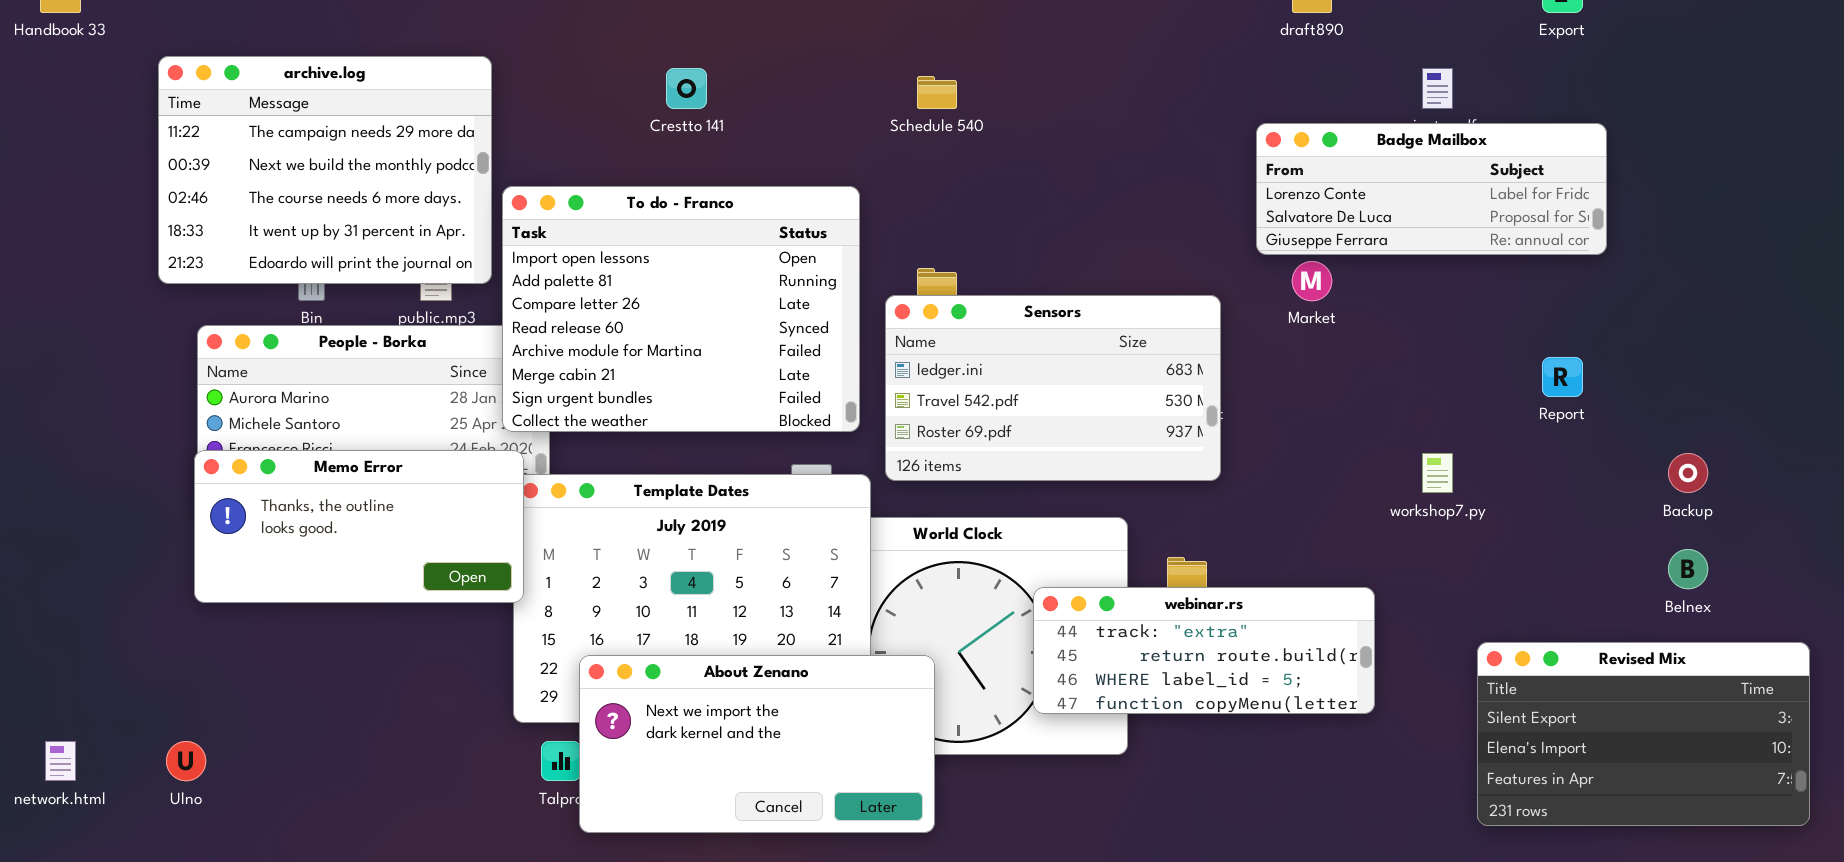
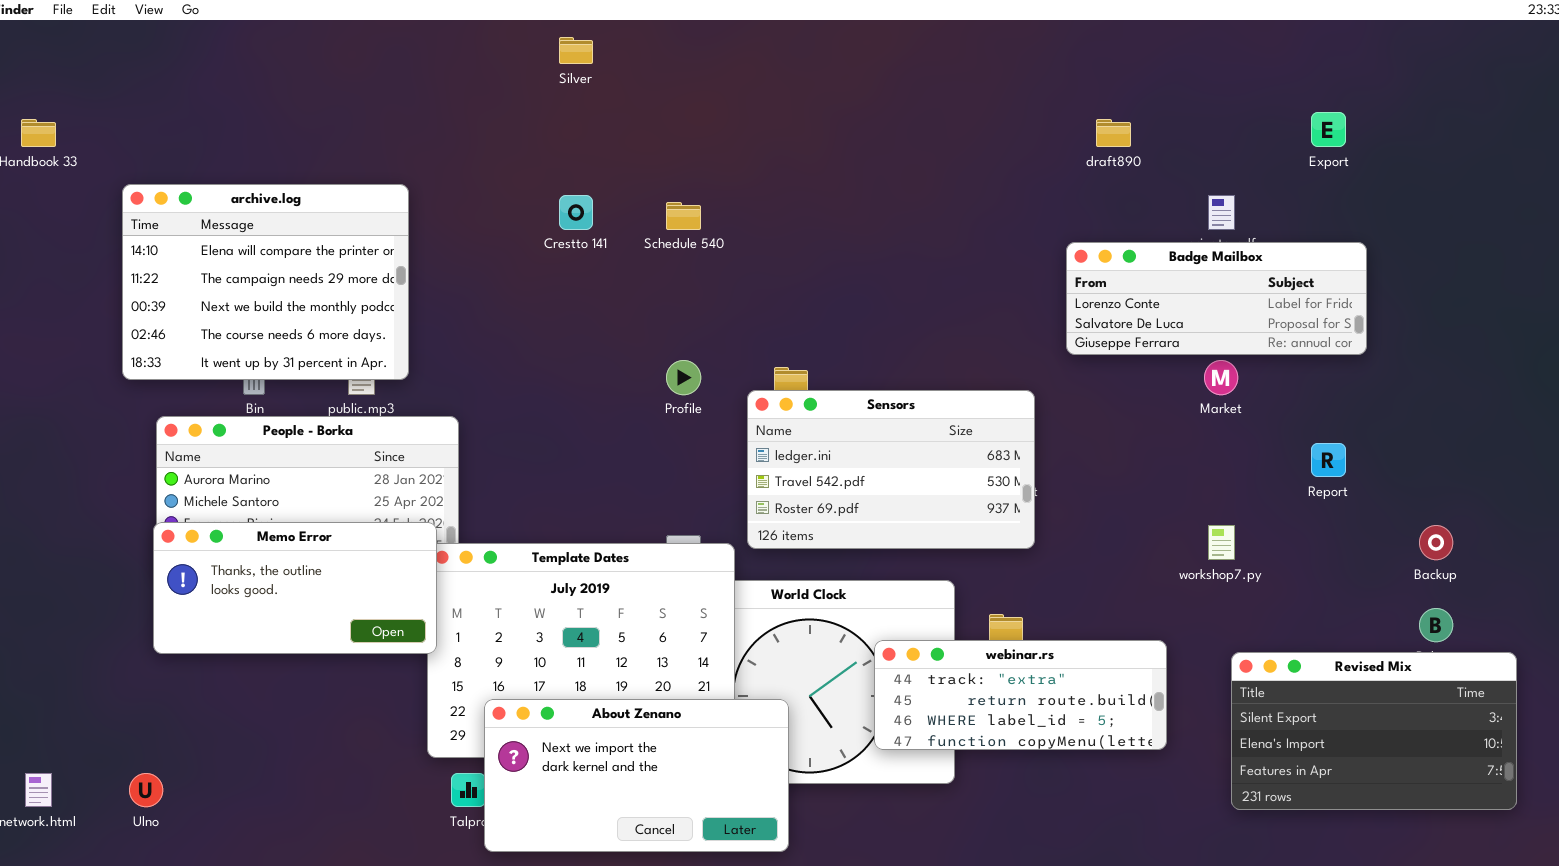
archive.log: [158,56,492,284] -> [122,184,409,380], scrolled up 1 row
Schedule 540: [917,76,957,109] -> [666,202,701,230], moved
To do - Franco: [502,186,860,432] -> none, closed
Market: [1292,261,1332,301] -> [1204,360,1238,395], moved
Revised Mix: [1477,642,1810,826] -> [1231,652,1517,810], moved

